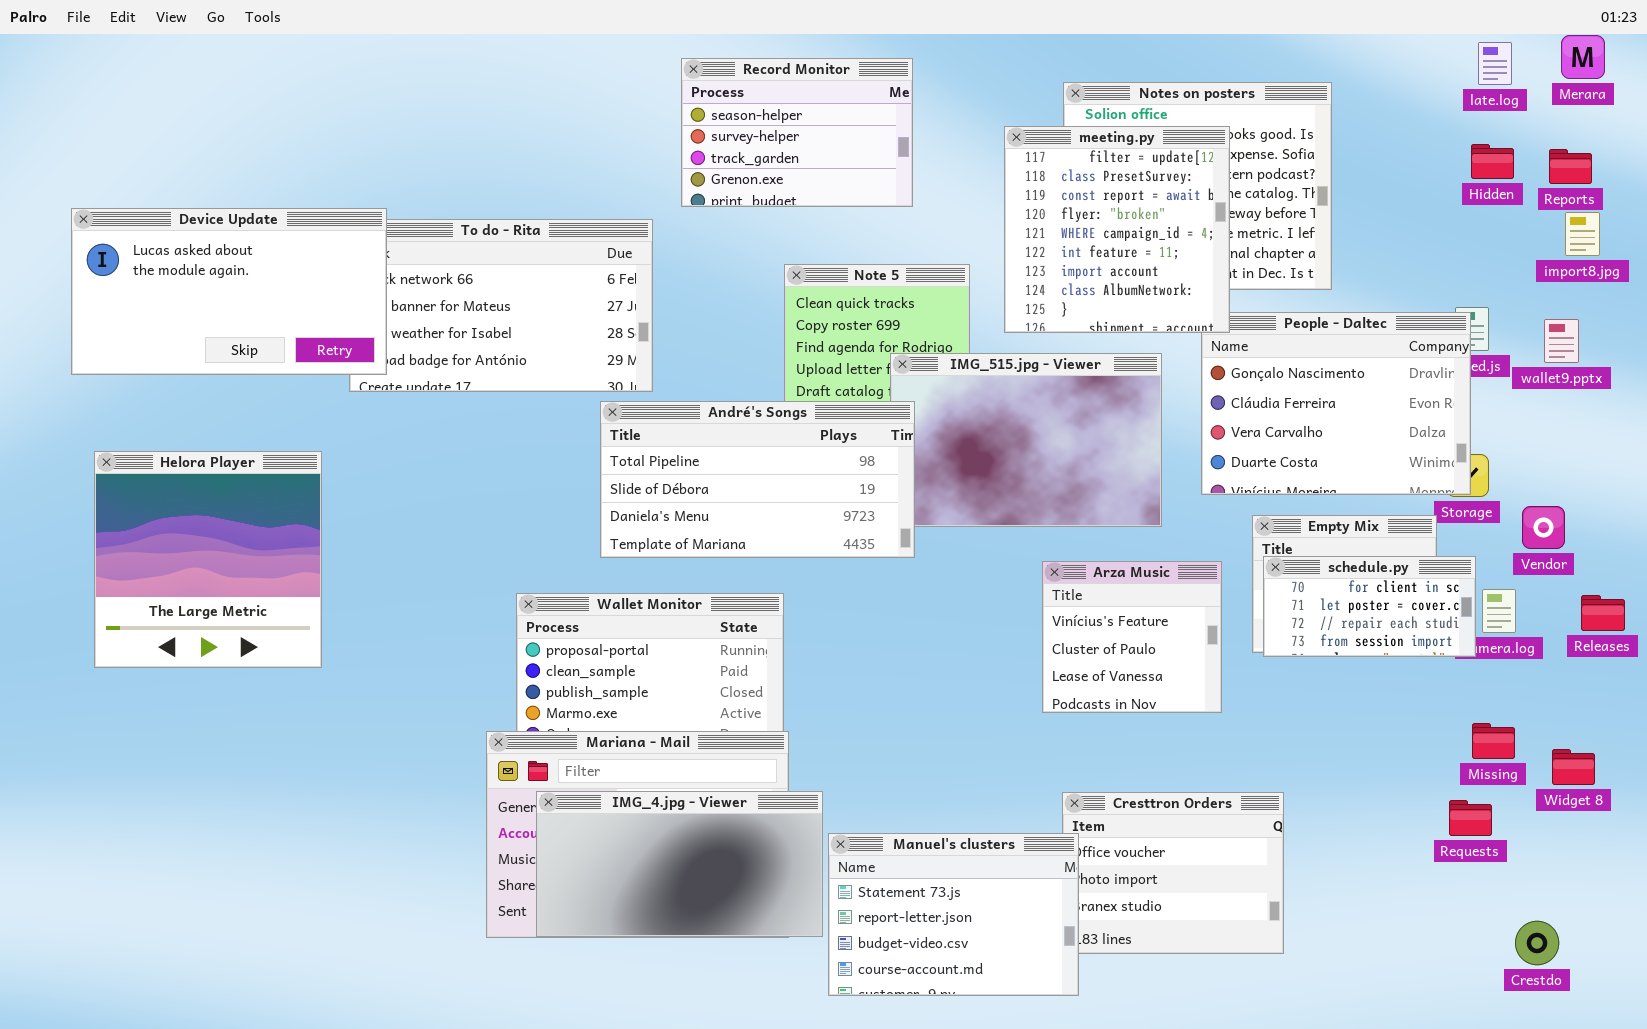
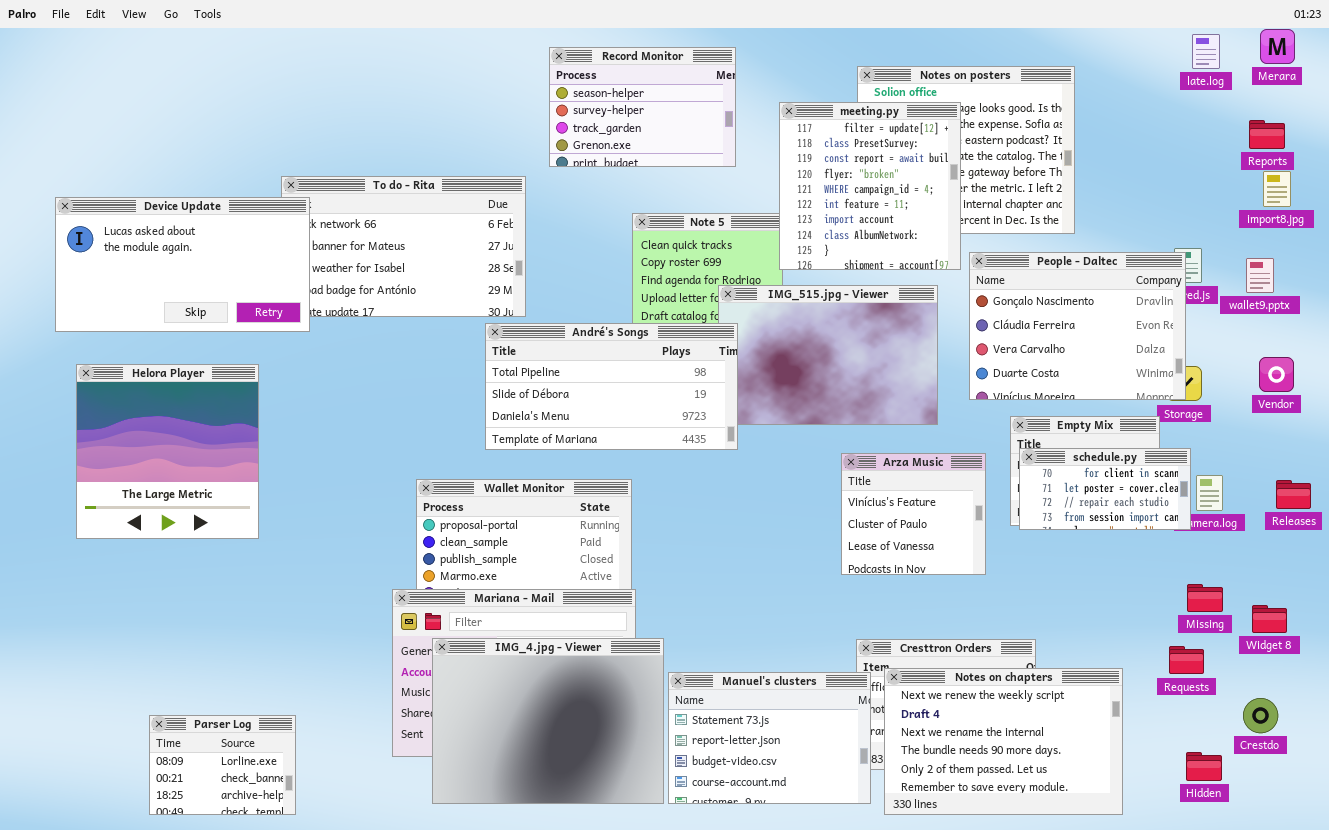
meeting.py: [1004,126,1230,333] -> [779,102,961,270], moved
Hidden: [1471,144,1514,179] -> [1186,752,1222,781], moved
Device Update: [71,208,387,375] -> [55,197,310,332], moved
Vendor: [1522,506,1565,549] -> [1259,357,1294,392], moved
IMG_4.jpg - Viewer: [536,791,823,937] -> [432,638,664,804], resized
Notes on chapters: none -> [884,668,1123,815], opened
Parser Log: none -> [149,715,296,815], opened
Crestdo: [1515,921,1559,965] -> [1243,698,1278,733], moved

